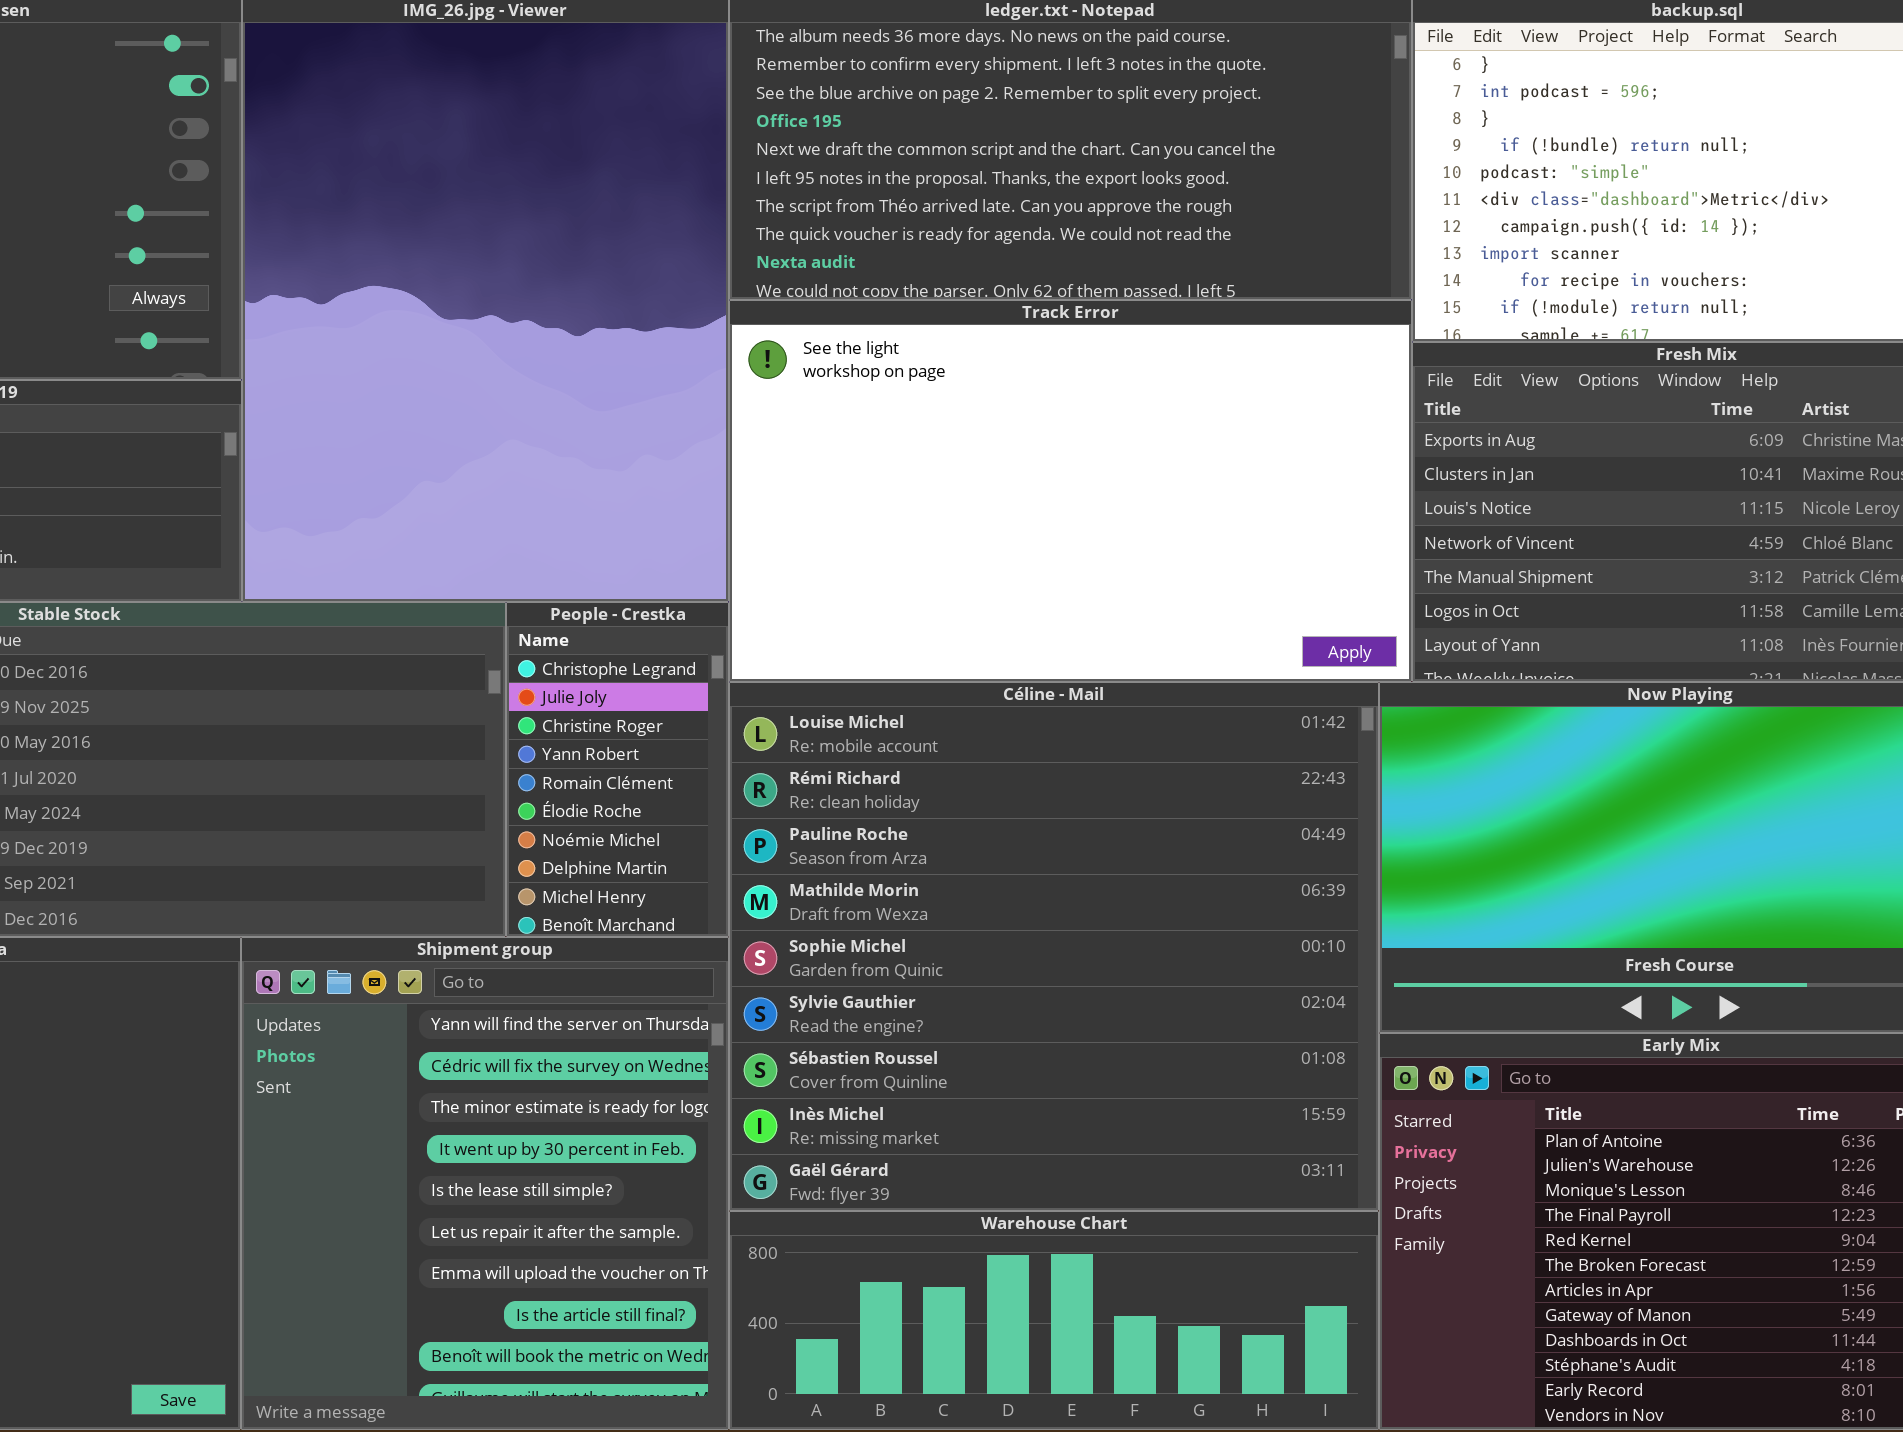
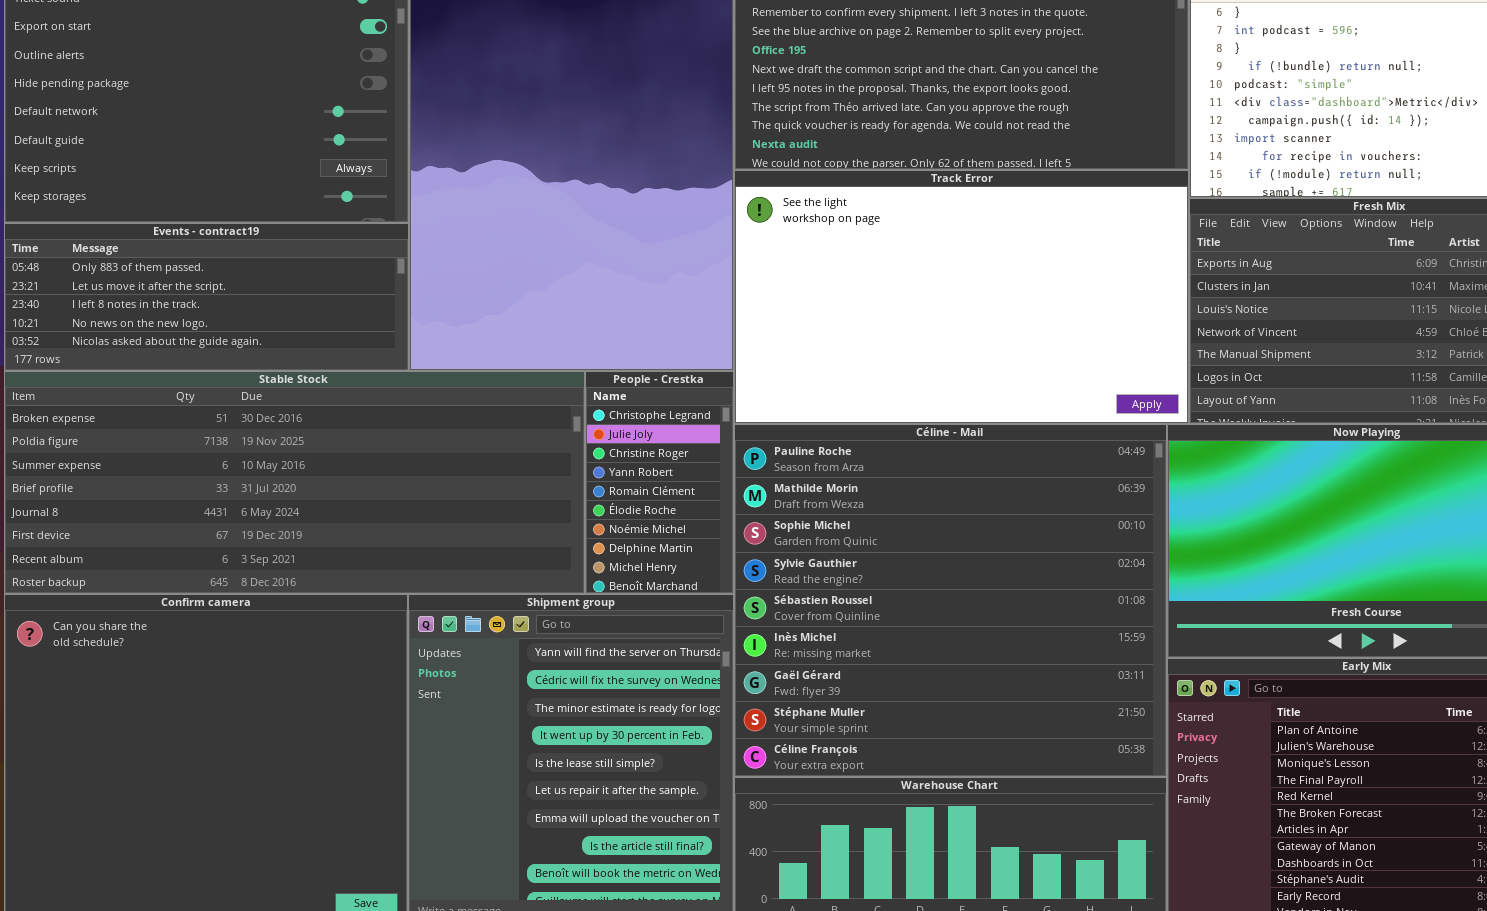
Céline - Mail: [729,682,1379,1211] -> [734,424,1167,777], scrolled down 2 rows

